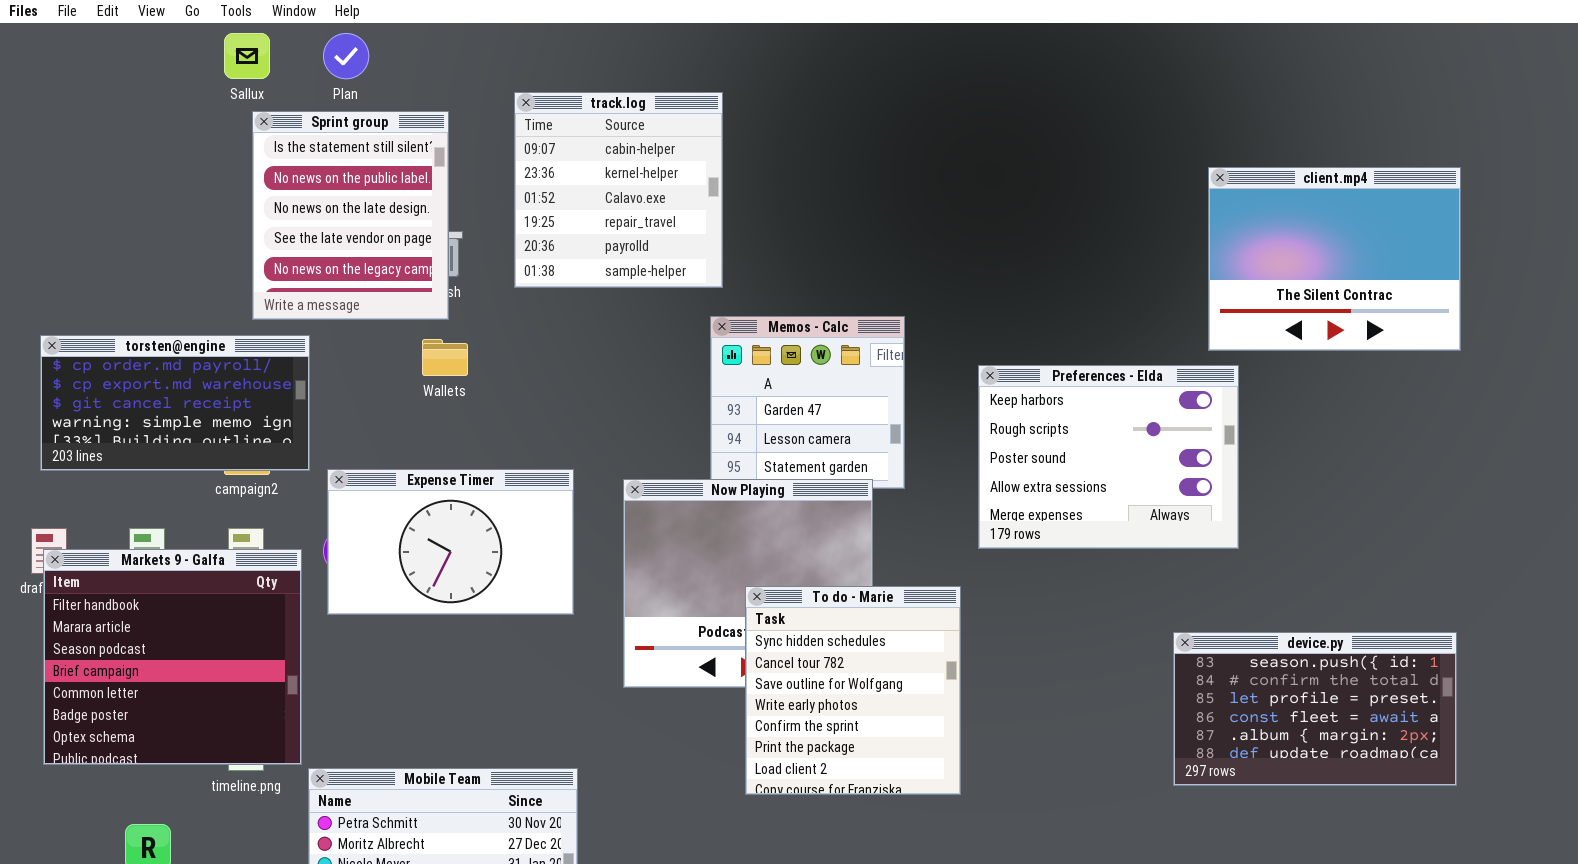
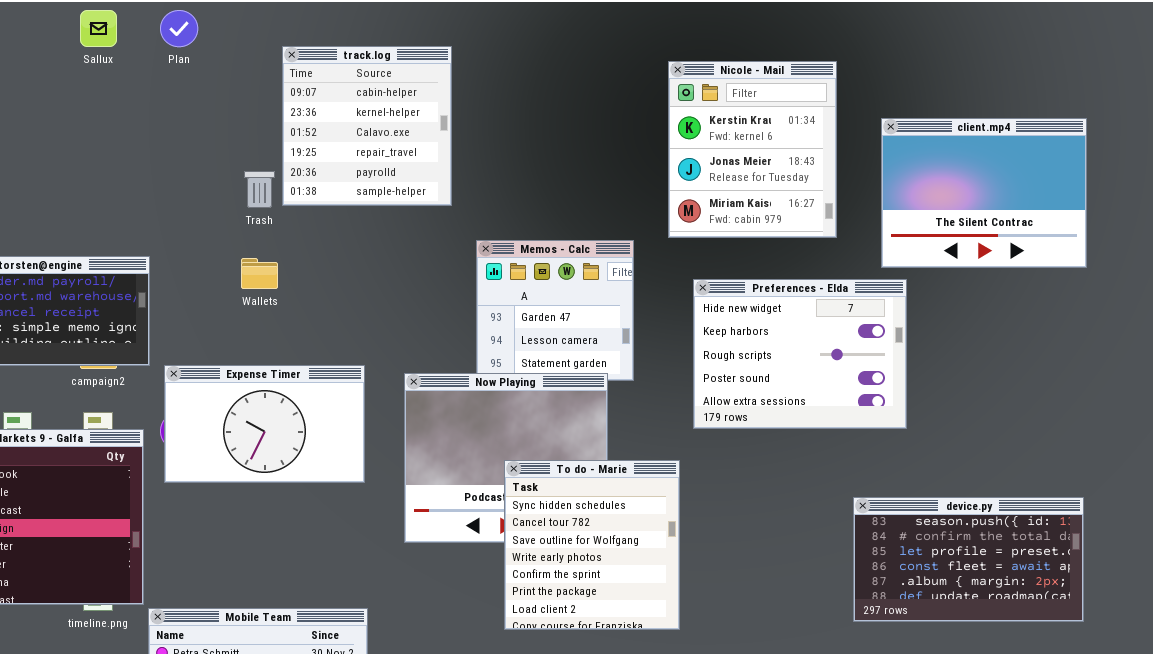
track.log: [514,92,723,288] -> [282,46,452,206], moved
Nicole - Mail: none -> [668,61,837,238], opened
Sprint group: [252,111,449,320] -> none, closed
Preferences - Elda: [978,365,1239,549] -> [693,279,907,429], scrolled up 1 row

